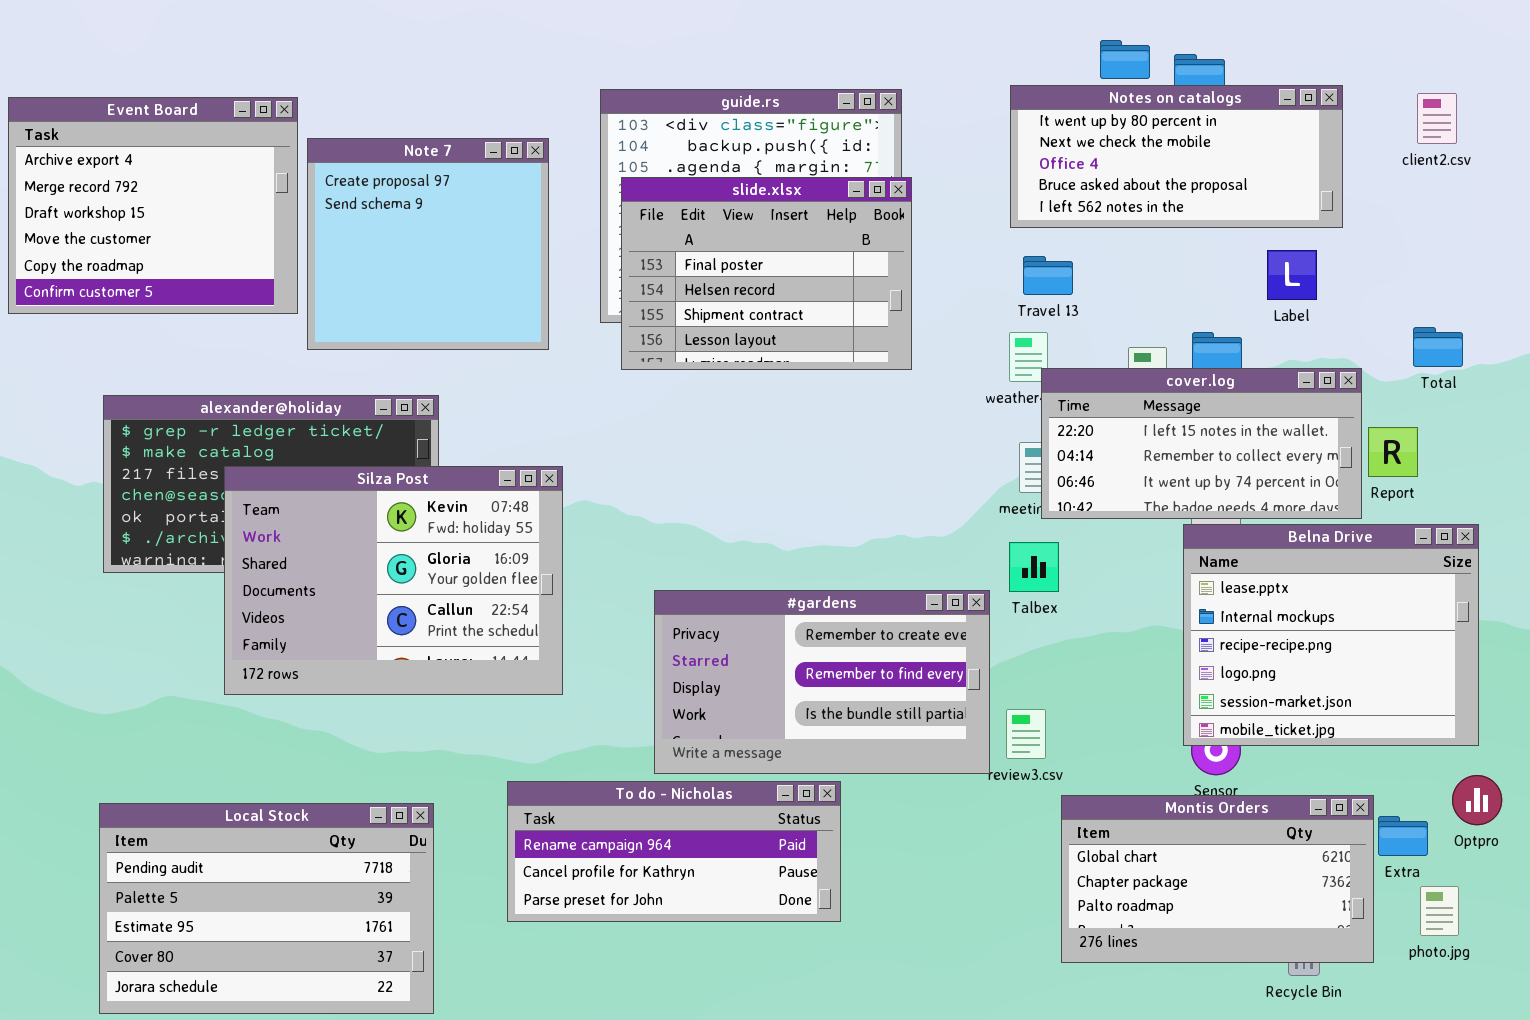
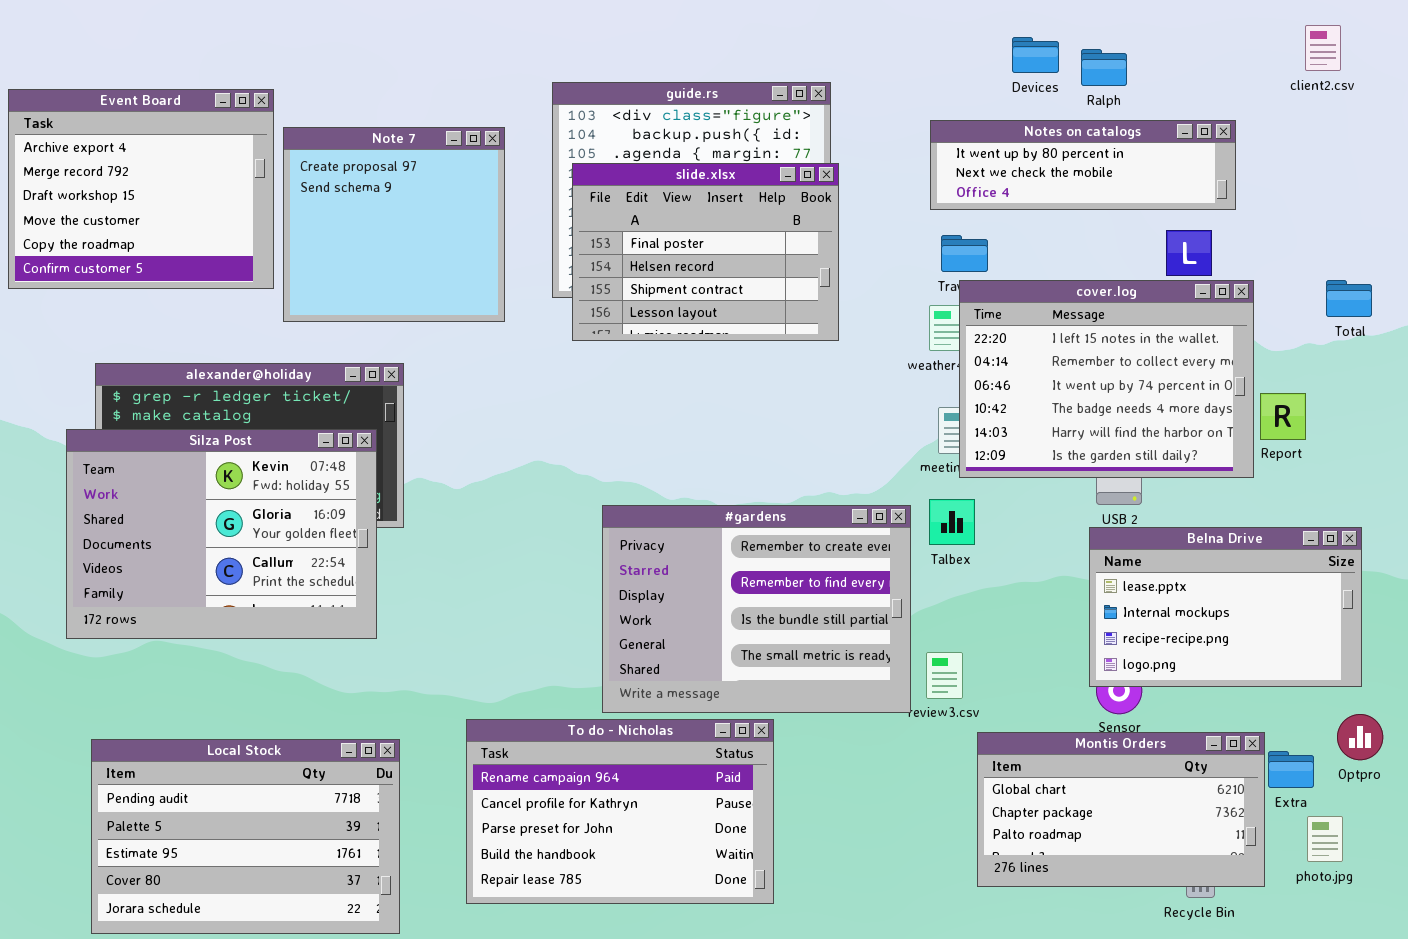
Notes on catalogs: [1010,85,1343,228] -> [930,120,1236,210], resized
client2.csv: [1417,93,1457,144] -> [1305,25,1341,71], moved
Total: [1413,327,1463,367] -> [1326,280,1372,317], moved
cover.log: [1041,368,1362,519] -> [959,280,1254,478], resized
Silza Post: [224,466,563,695] -> [66,429,377,639], moved
Belna Drive: [1183,524,1479,746] -> [1089,527,1362,687], resized
#gardens: [654,590,990,774] -> [602,505,911,713], resized
To do - Nicholas: [507,781,841,922] -> [466,719,774,904], resized

